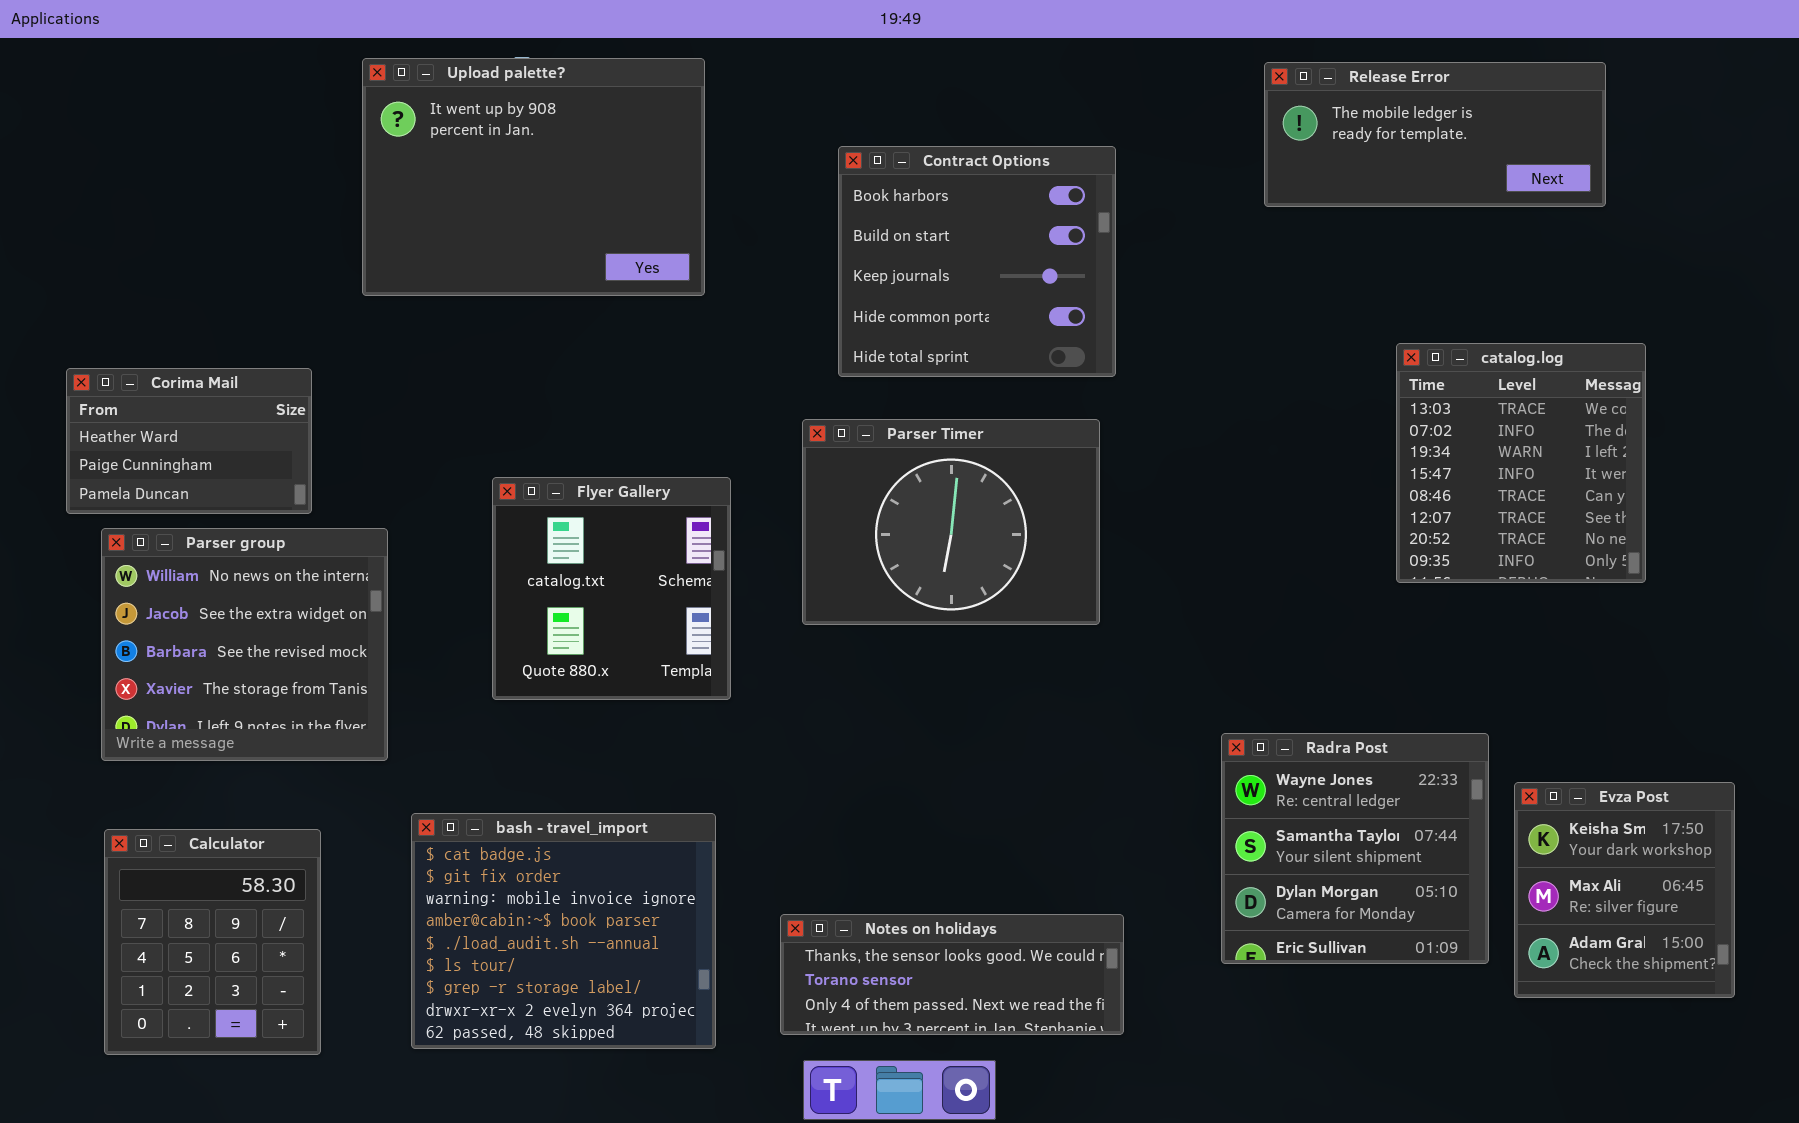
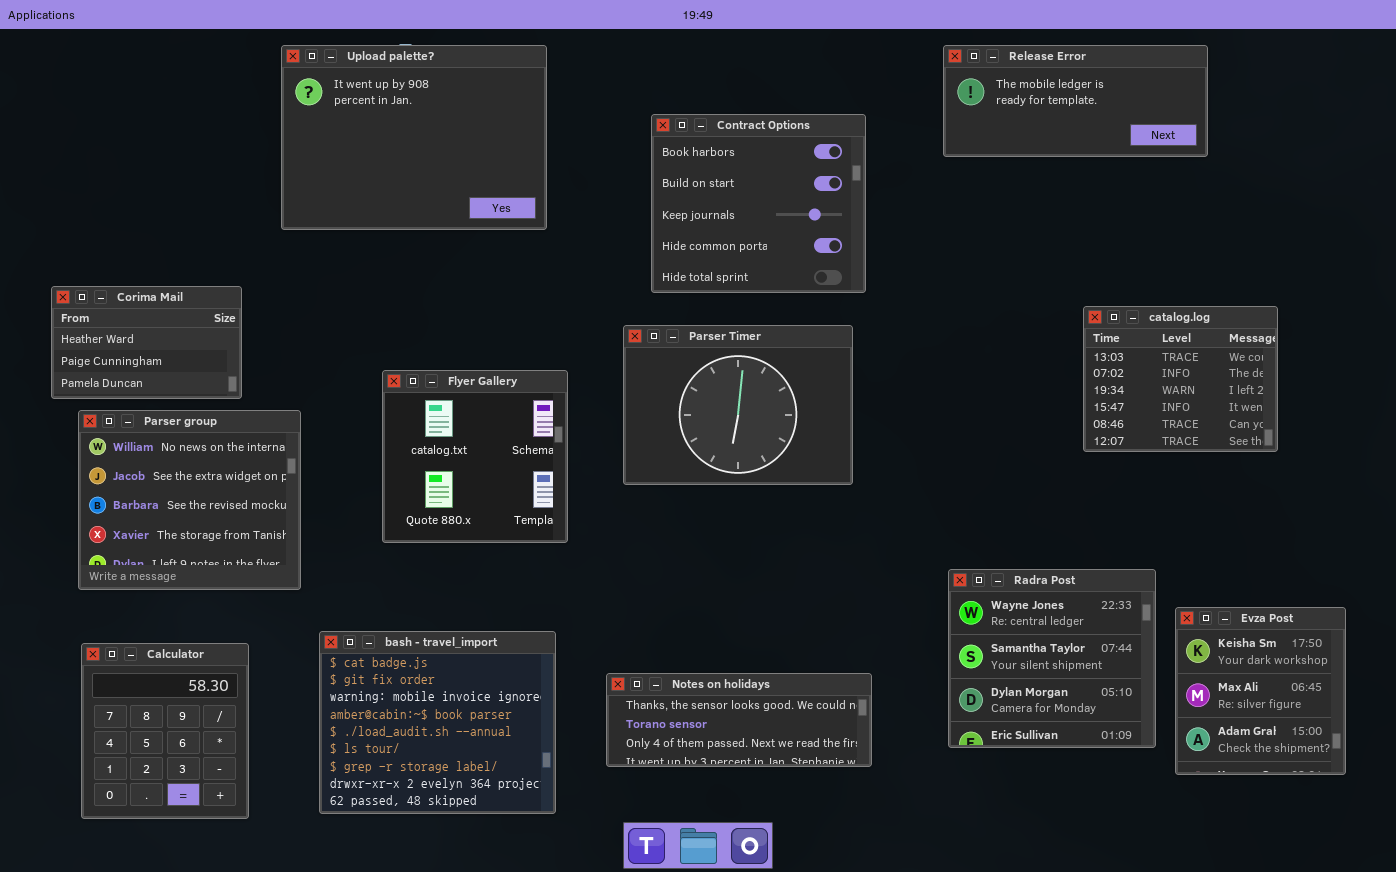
Release Error: [1264,62,1606,207] -> [943,45,1208,157], moved
catalog.log: [1396,343,1646,583] -> [1083,306,1278,452], resized
Notes on holidays: [780,914,1124,1035] -> [606,673,872,767], moved

